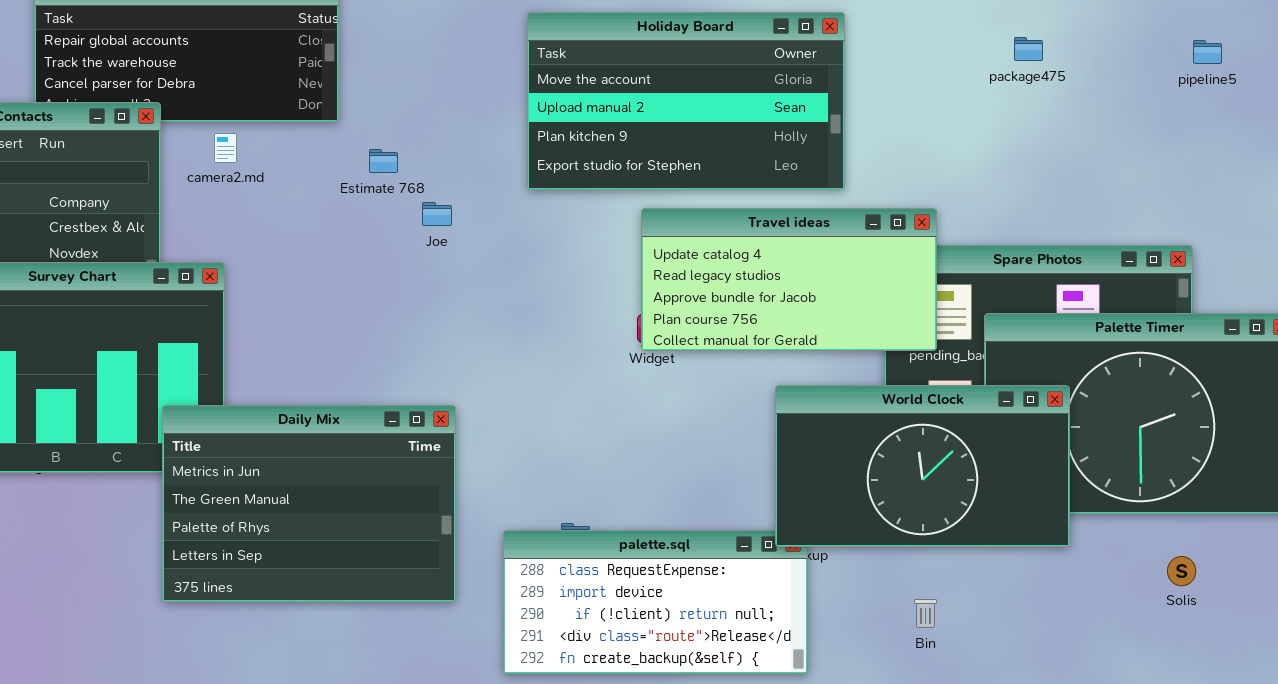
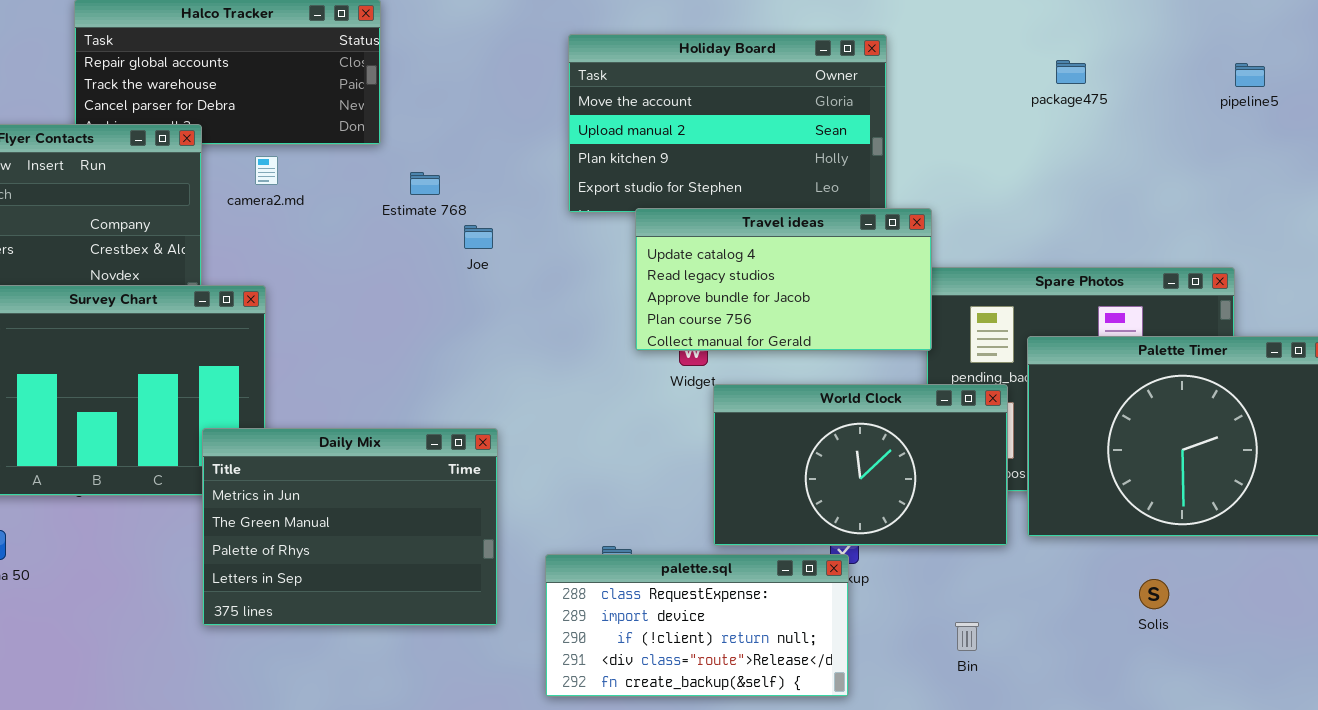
Travel ideas: [641,208,937,351] -> [635,208,932,351], moved
World Clock: [775,385,1070,547] -> [713,384,1008,546], moved
Solis: [1167,556,1196,586] -> [1139,579,1169,609], moved

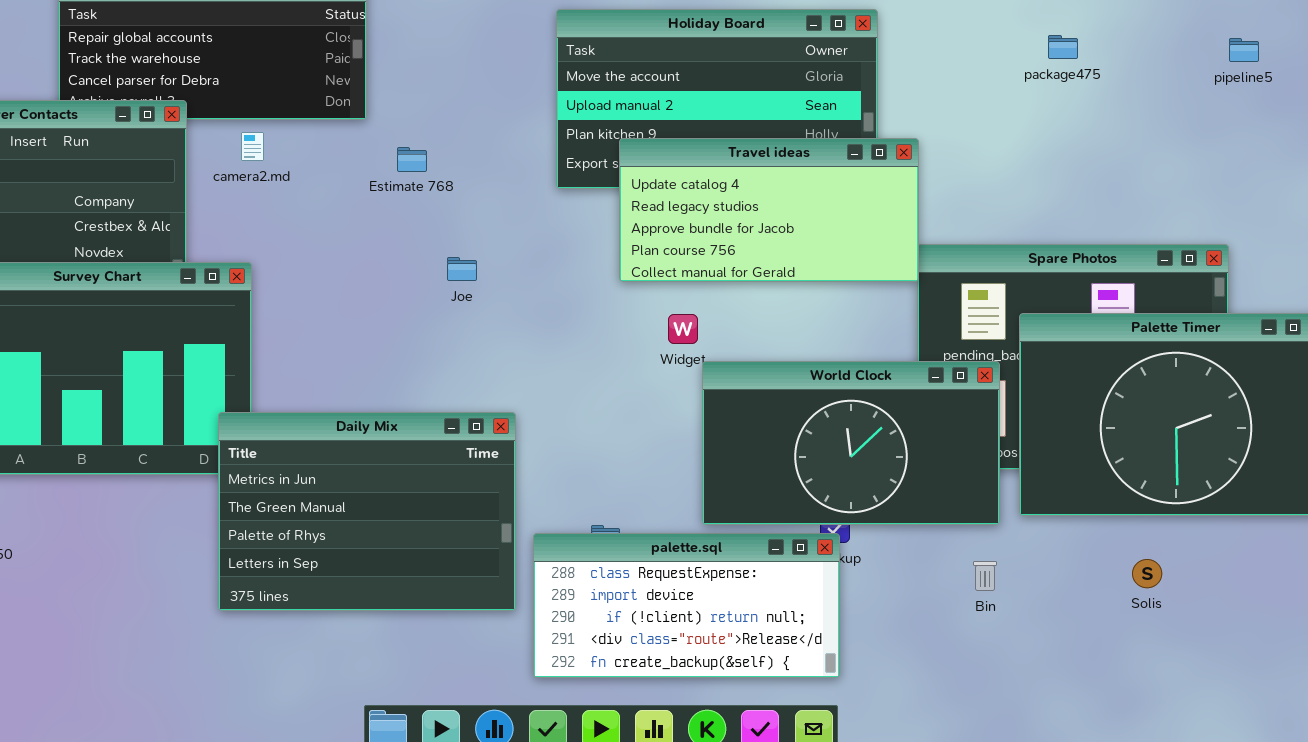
Travel ideas: [635,208,932,351] -> [619,138,919,282], moved
Joe: [464,225,493,249] -> [447,257,477,281], moved
Daily Mix: [202,428,498,626] -> [218,412,516,611], moved
Bin: [955,622,979,651] -> [973,561,997,591], moved

